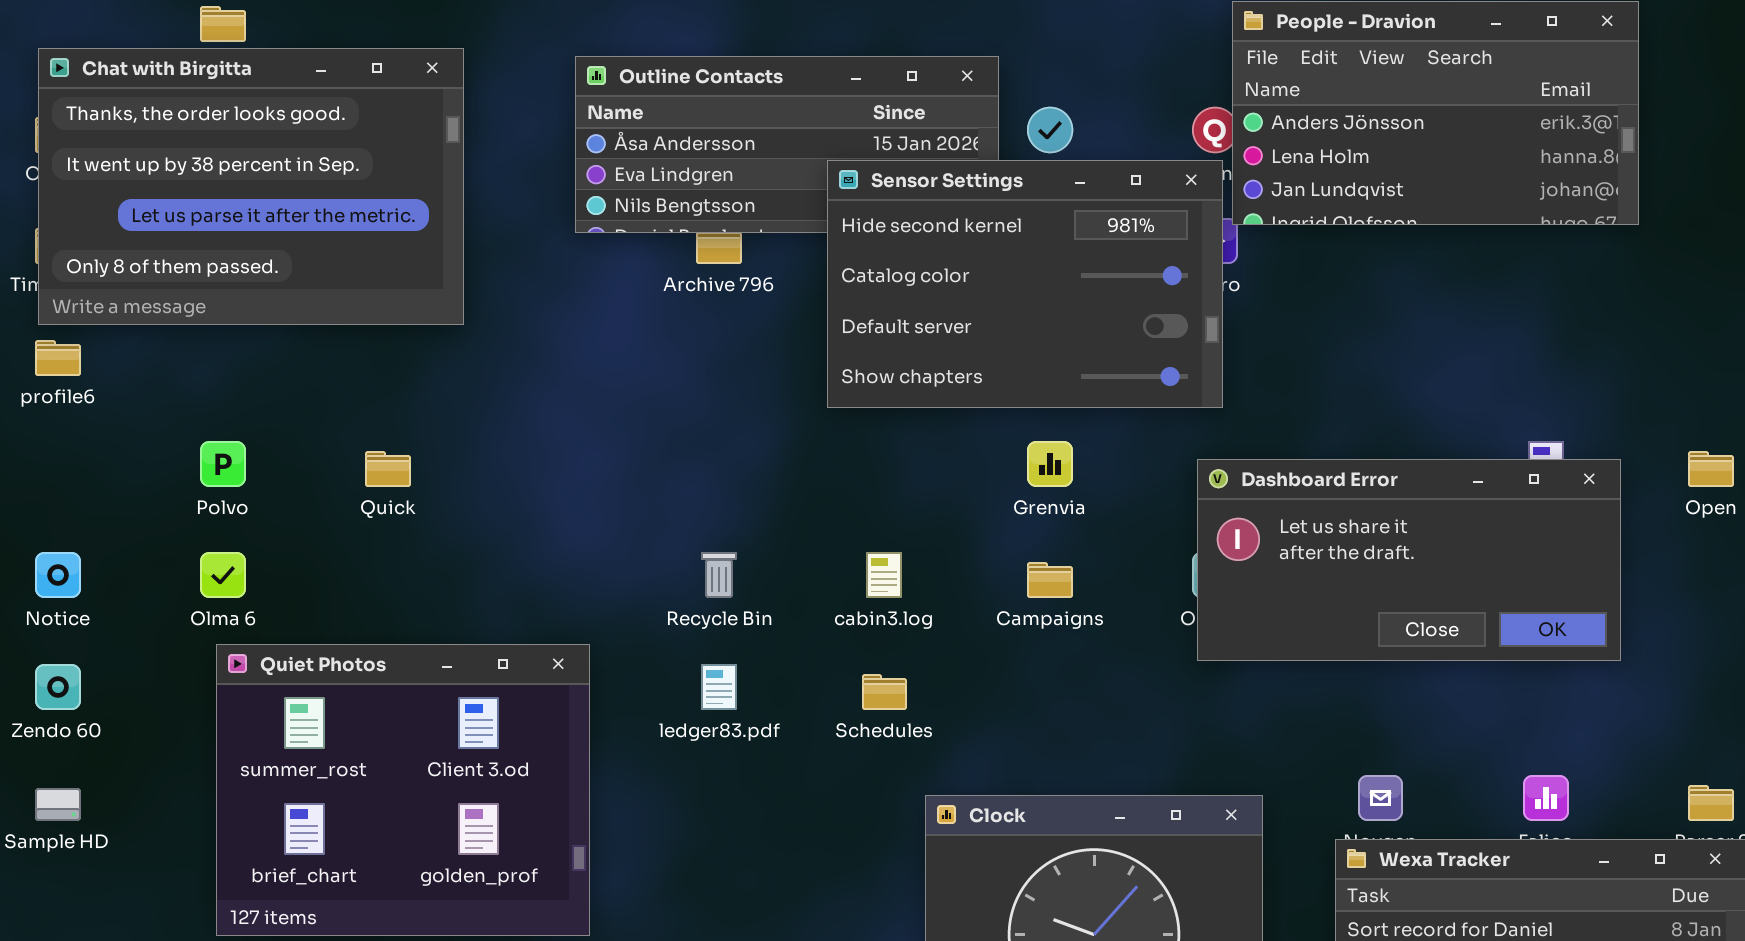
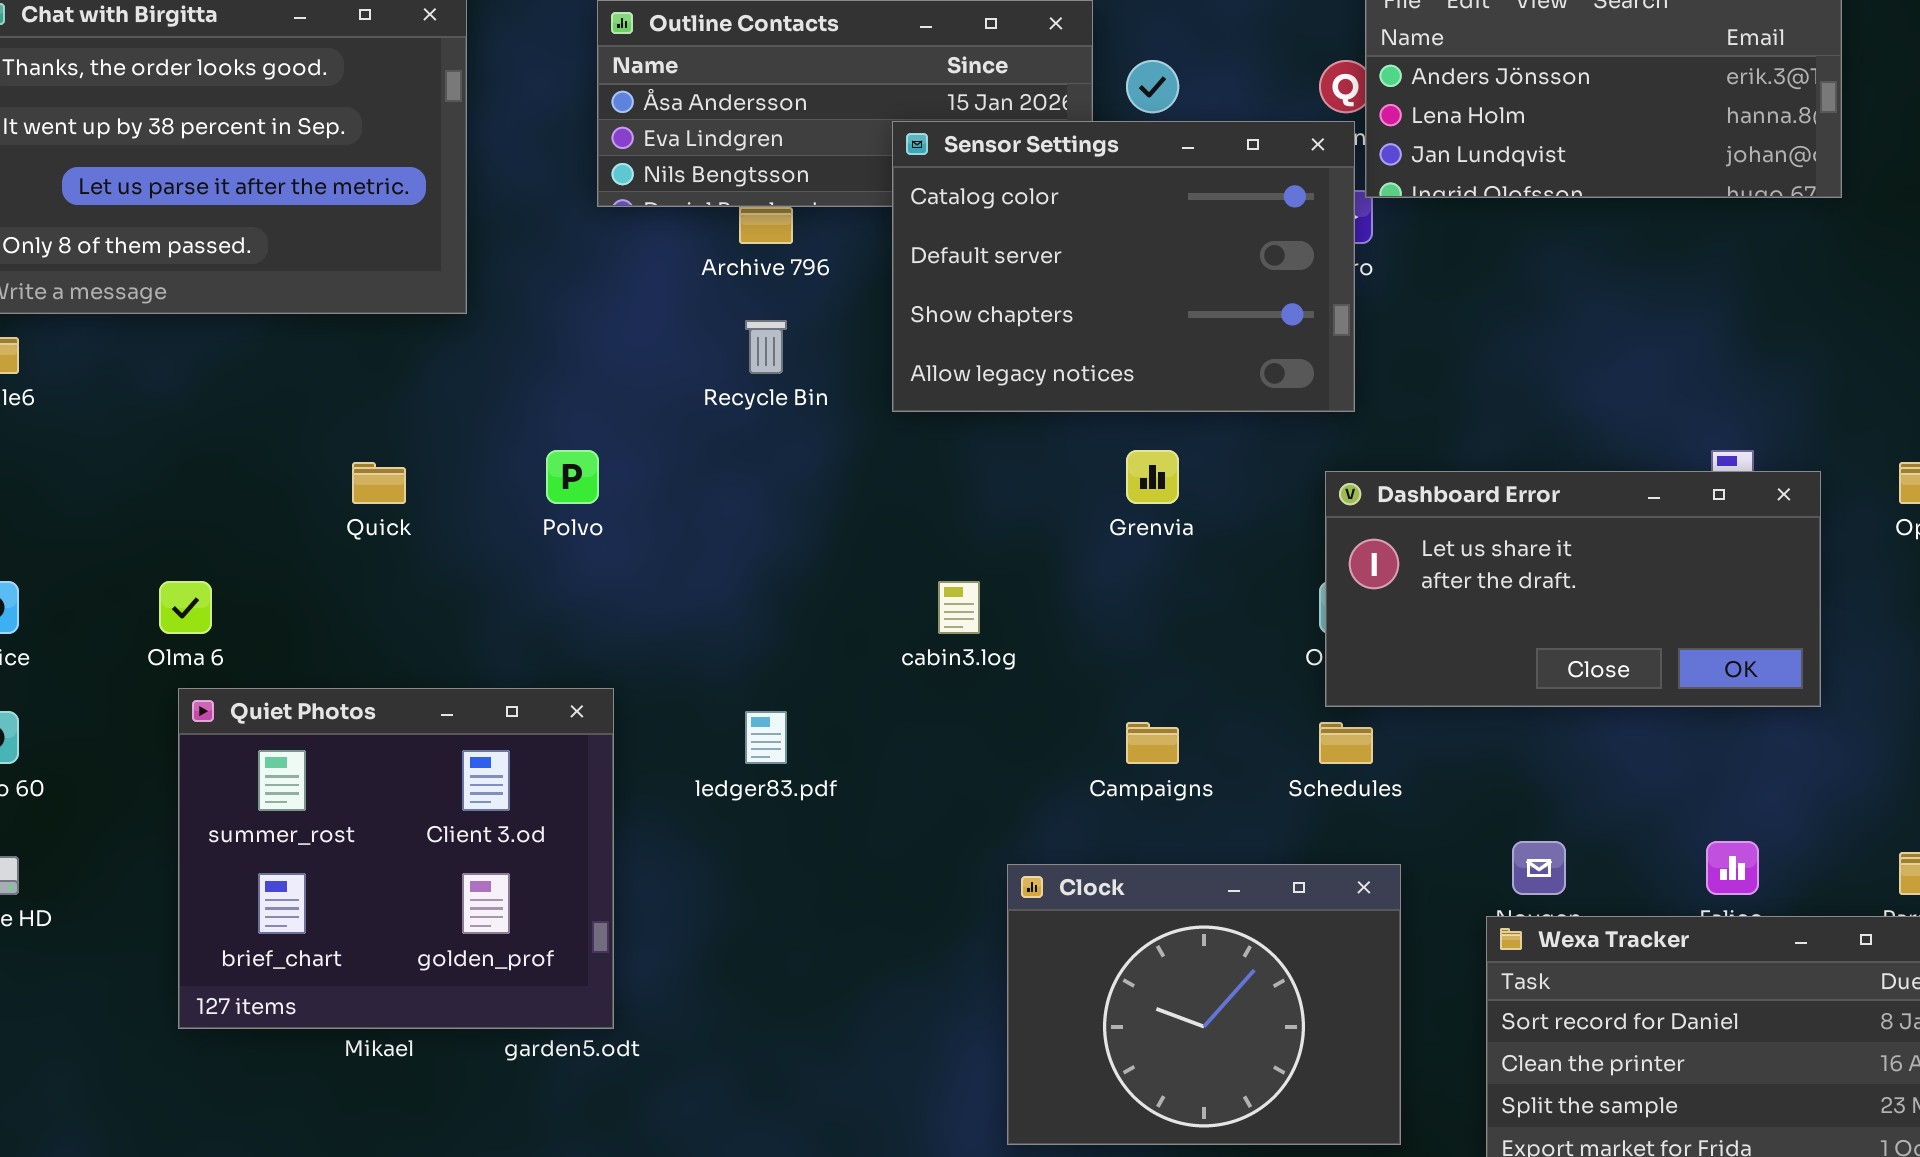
Sensor Settings: [827,160,1223,408] -> [892,121,1355,412], scrolled down 1 row
Polvo: [200,441,246,487] -> [546,450,599,504], moved
Recycle Bin: [701,552,737,598] -> [745,320,787,374], moved
Campaigns: [1027,562,1073,598] -> [1126,722,1179,764], moved
Schedules: [862,674,907,710] -> [1319,722,1373,764], moved

